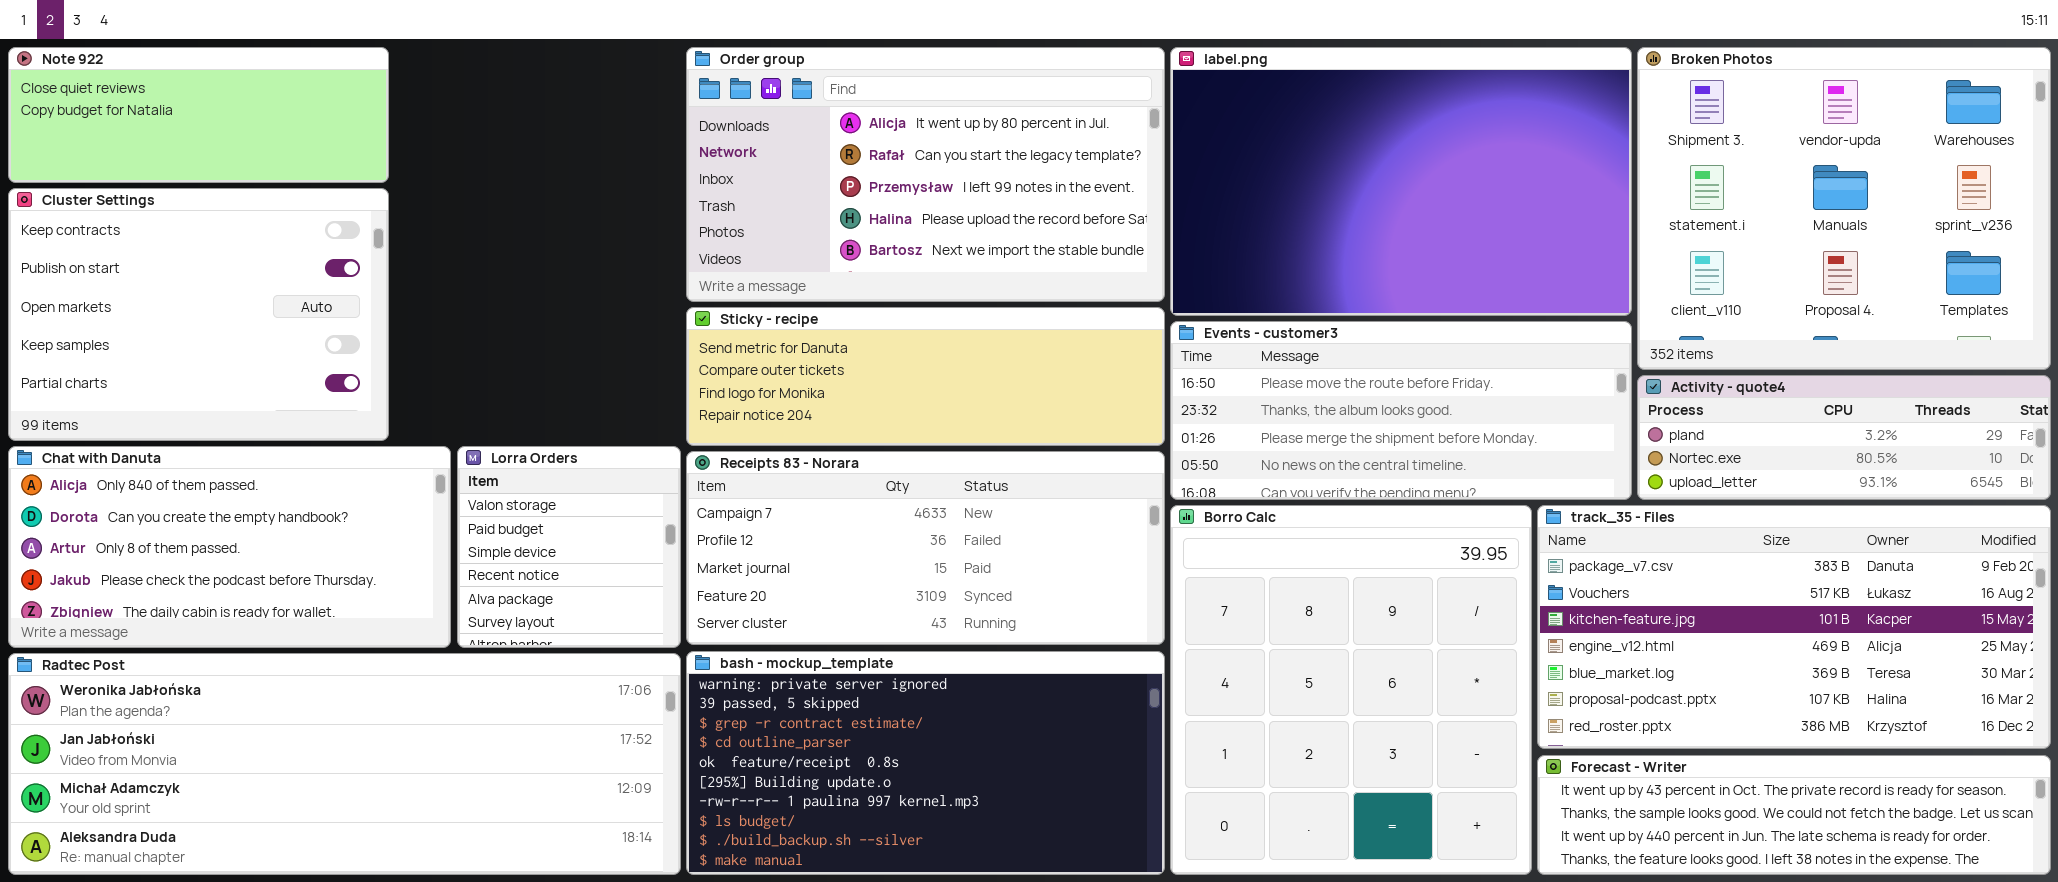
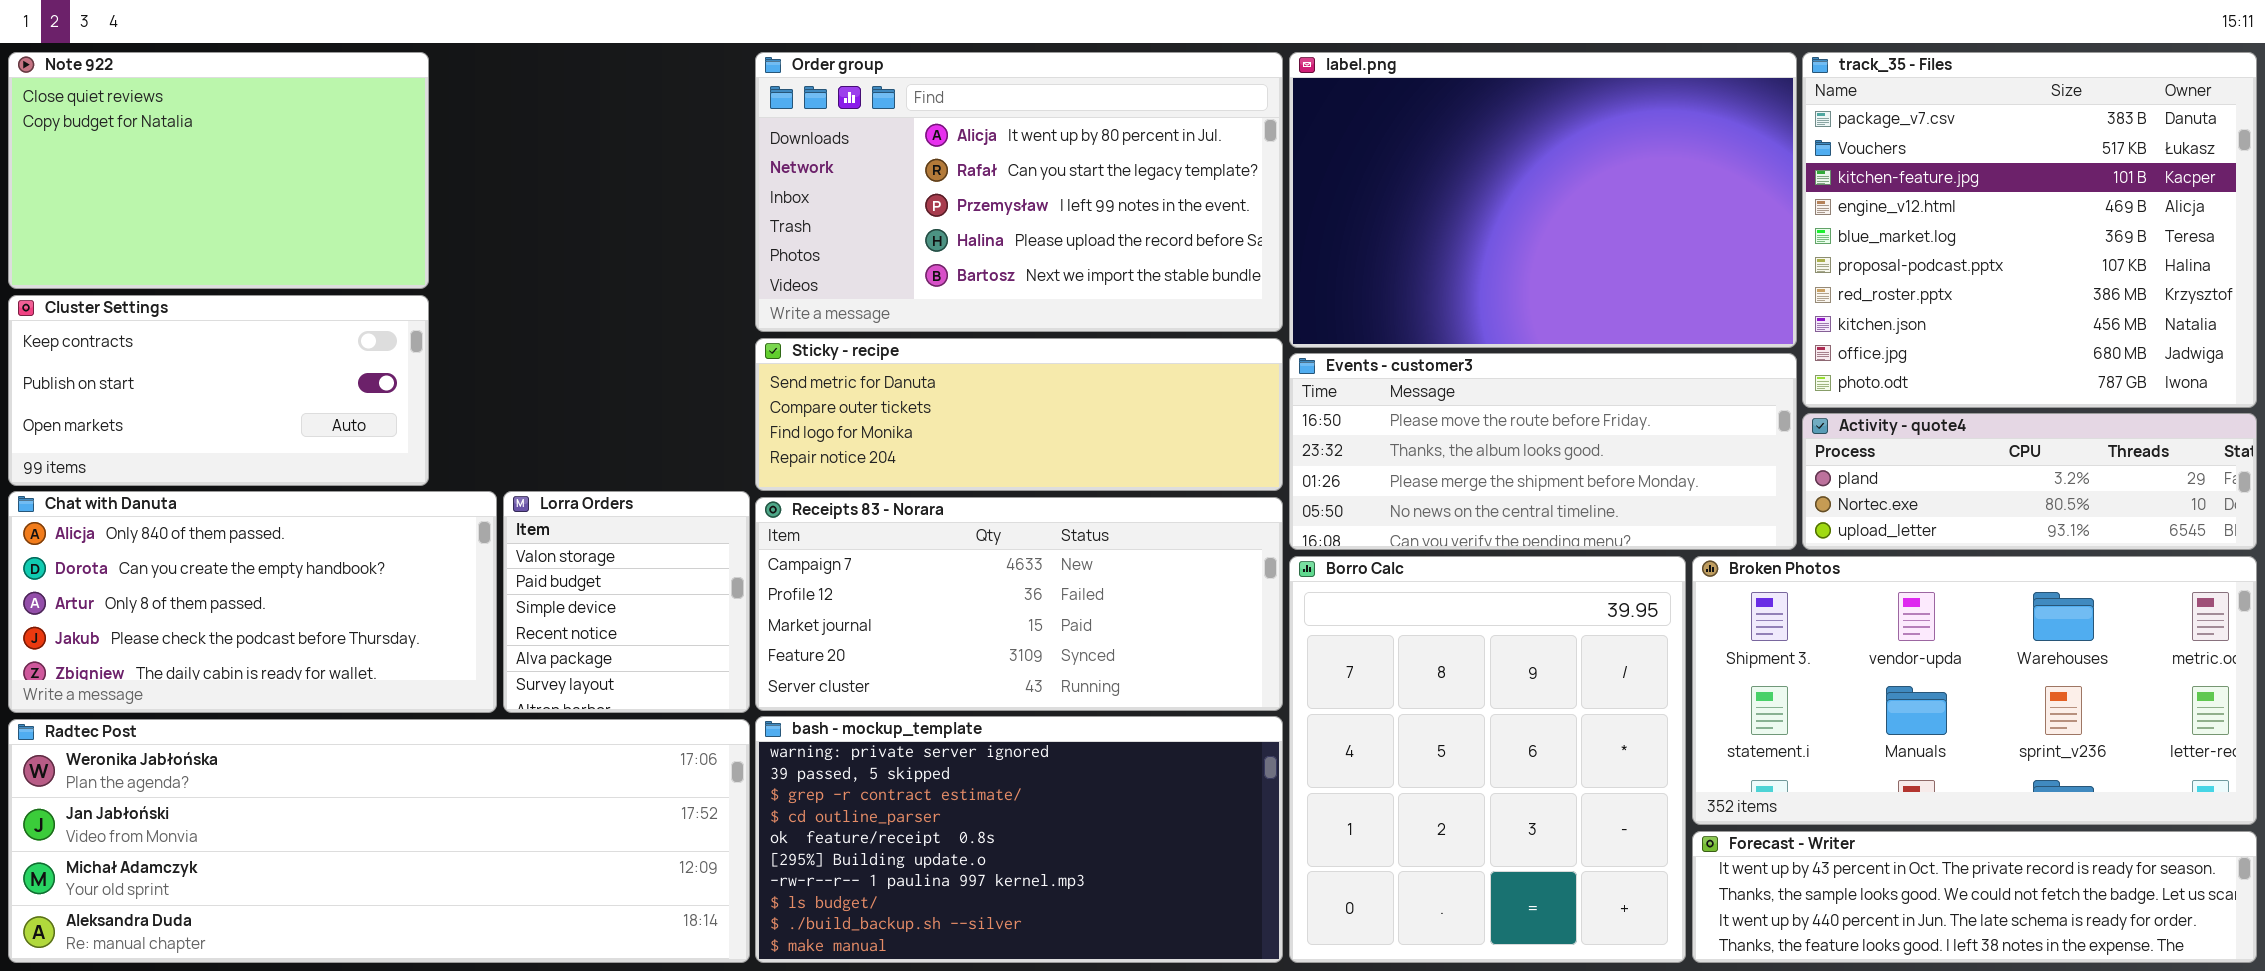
Note 922: [8,47,389,183] -> [8,52,429,289], resized
Broken Photos: [1637,47,2051,370] -> [1692,556,2257,825], moved, resized
Cluster Settings: [8,188,389,441] -> [8,295,429,486], resized
track_35 - Files: [1537,505,2051,749] -> [1802,52,2257,408], moved, resized

